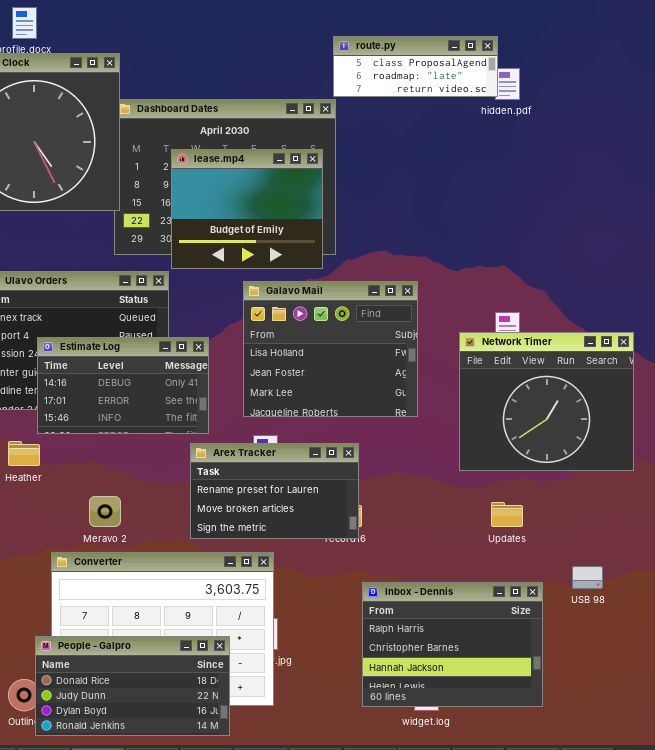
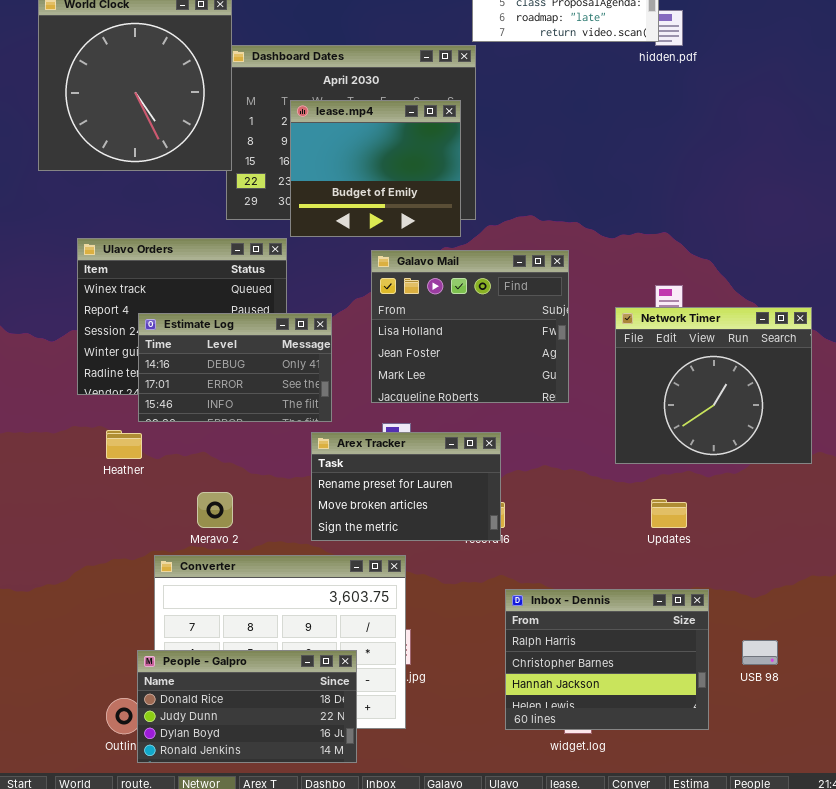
USB 98: [572,566,603,589] -> [742,640,778,665], moved

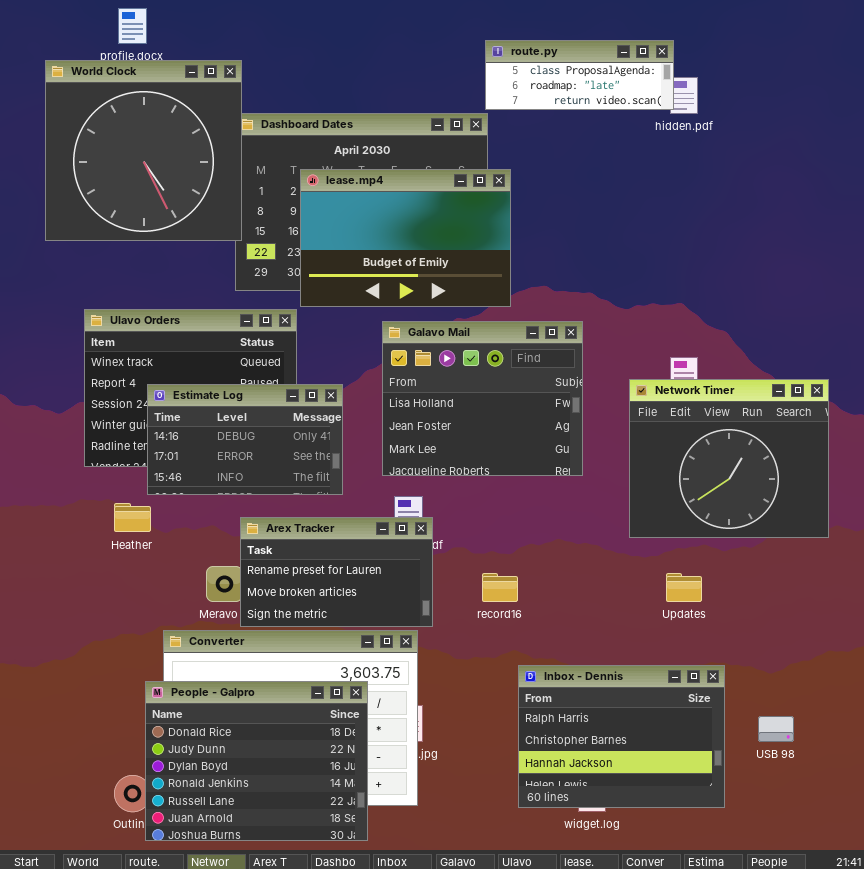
lease.mp4: [290,100,461,237] -> [300,169,511,307], resized
Arex Tracker: [311,432,501,541] -> [240,517,433,627], moved
People - Galpro: [137,650,357,763] -> [145,681,368,841], resized

